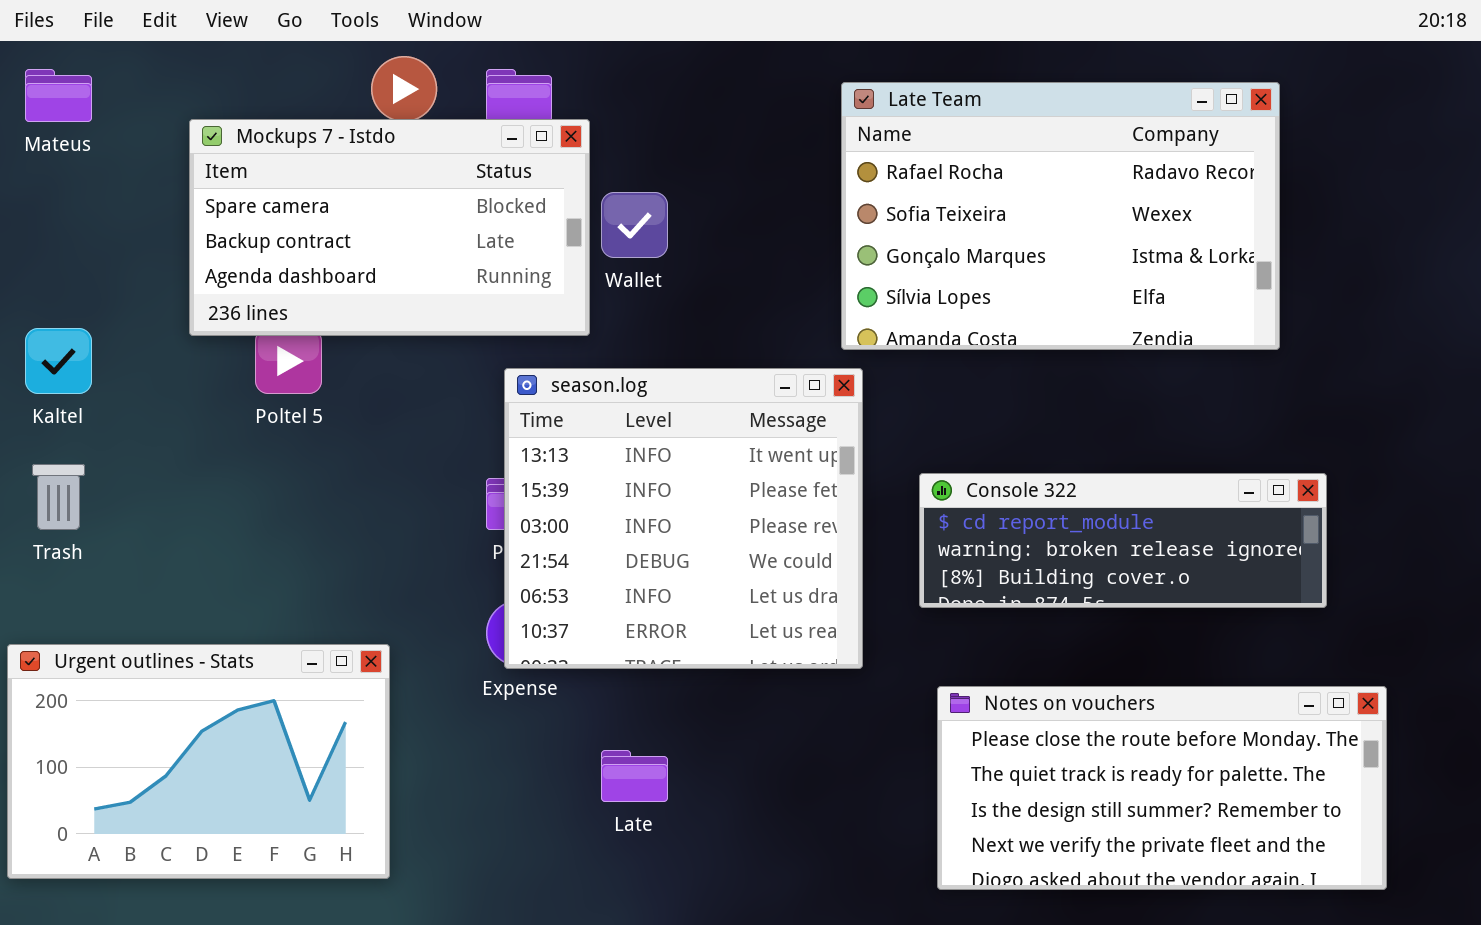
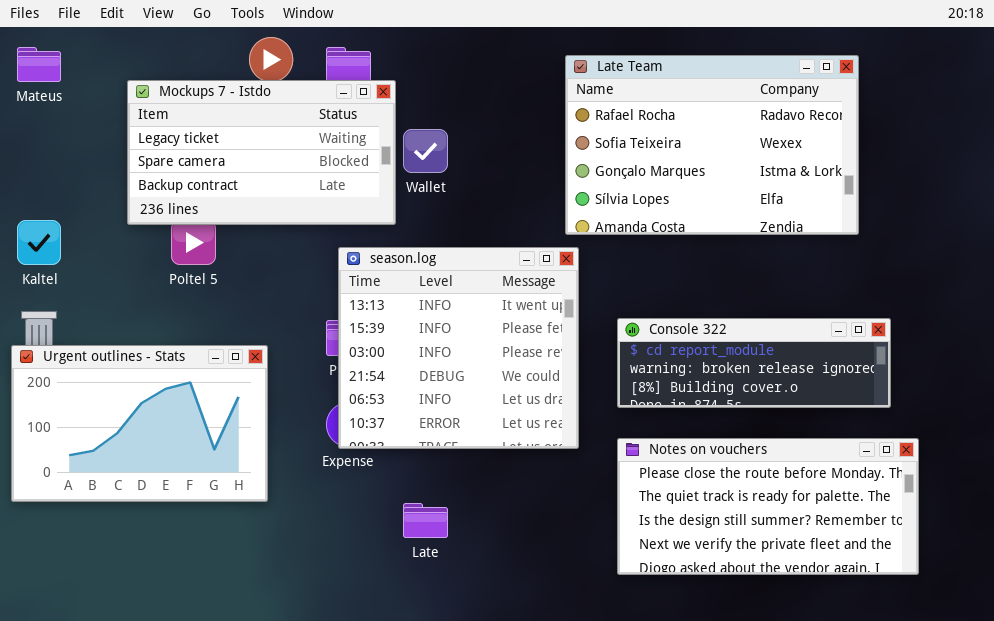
Mockups 7 - Istdo: [189,119,590,336] -> [127,80,396,225], scrolled up 1 row
Urgent outlines - Stats: [7,644,390,879] -> [11,345,268,502], moved
Notes on vouchers: [937,686,1387,890] -> [617,438,919,575], moved

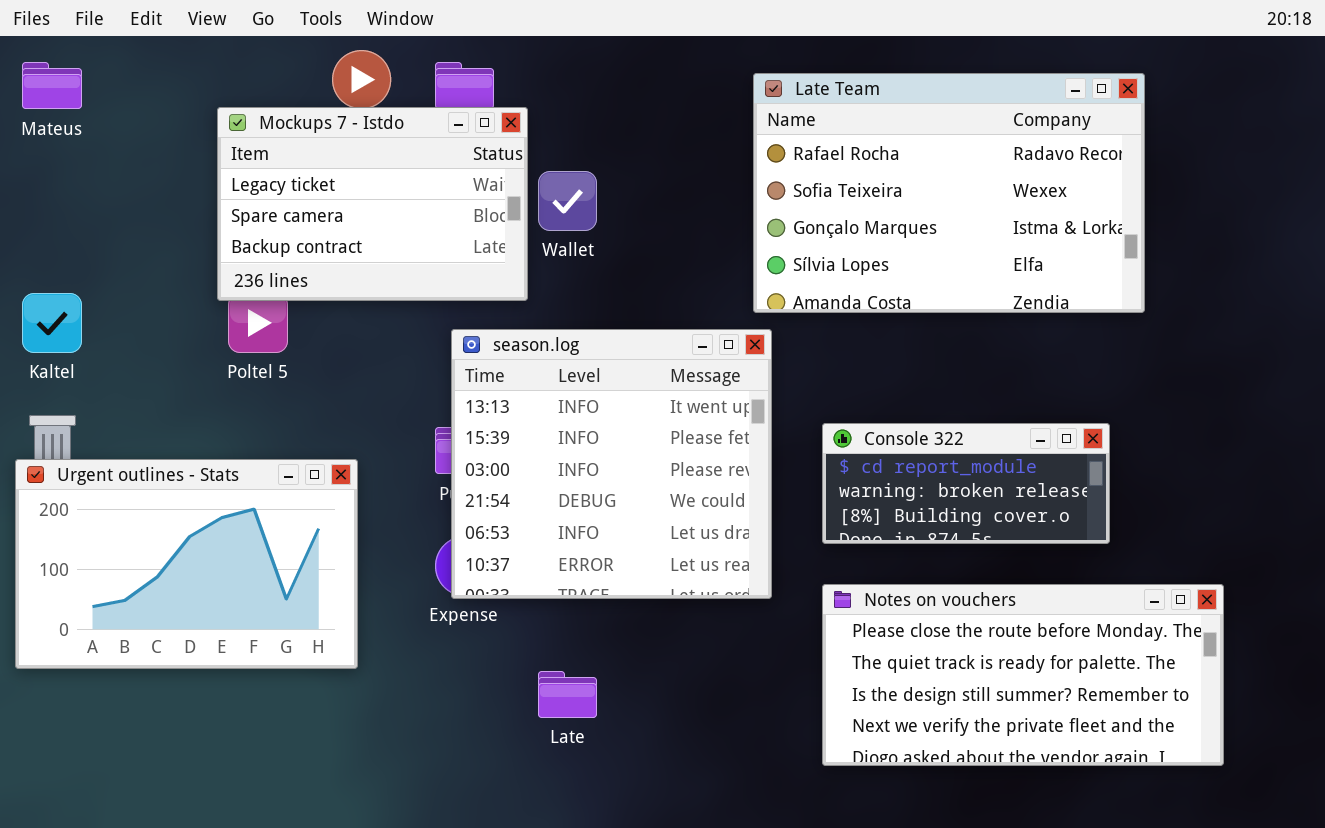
Mockups 7 - Istdo: [127,80,396,225] -> [217,107,528,301], resized
Console 322: [617,318,891,408] -> [822,423,1110,544], resized

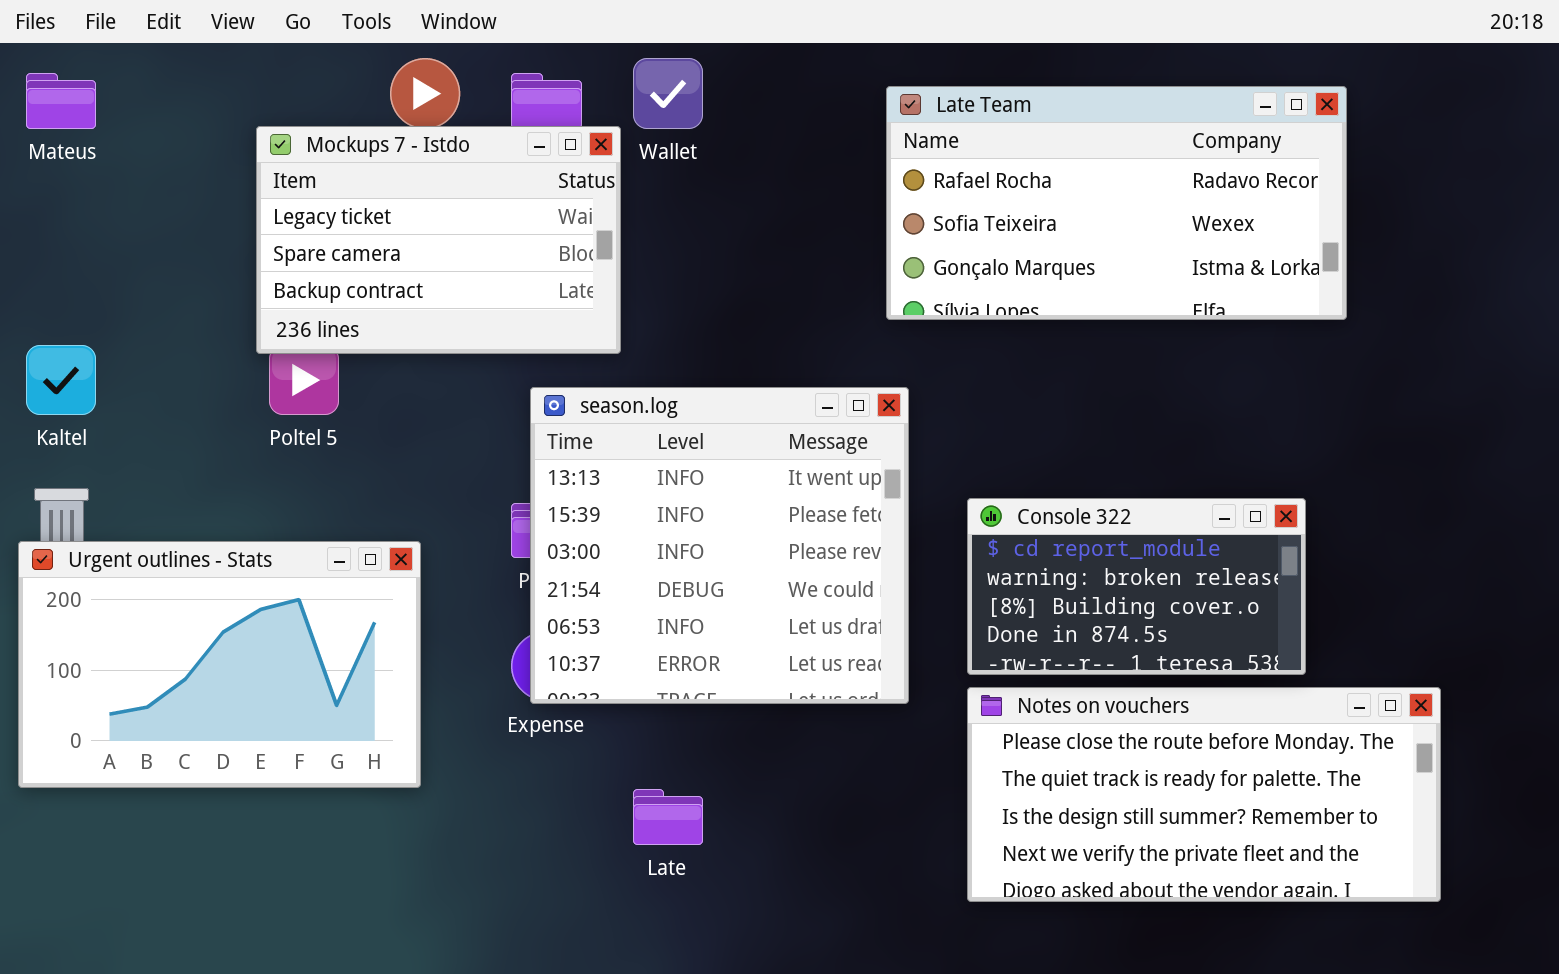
Late Team: [753,73,1145,313] -> [886,86,1347,320], resized
Wallet: [538,171,597,231] -> [633,58,703,129], moved
Console 322: [822,423,1110,544] -> [967,498,1306,675], resized

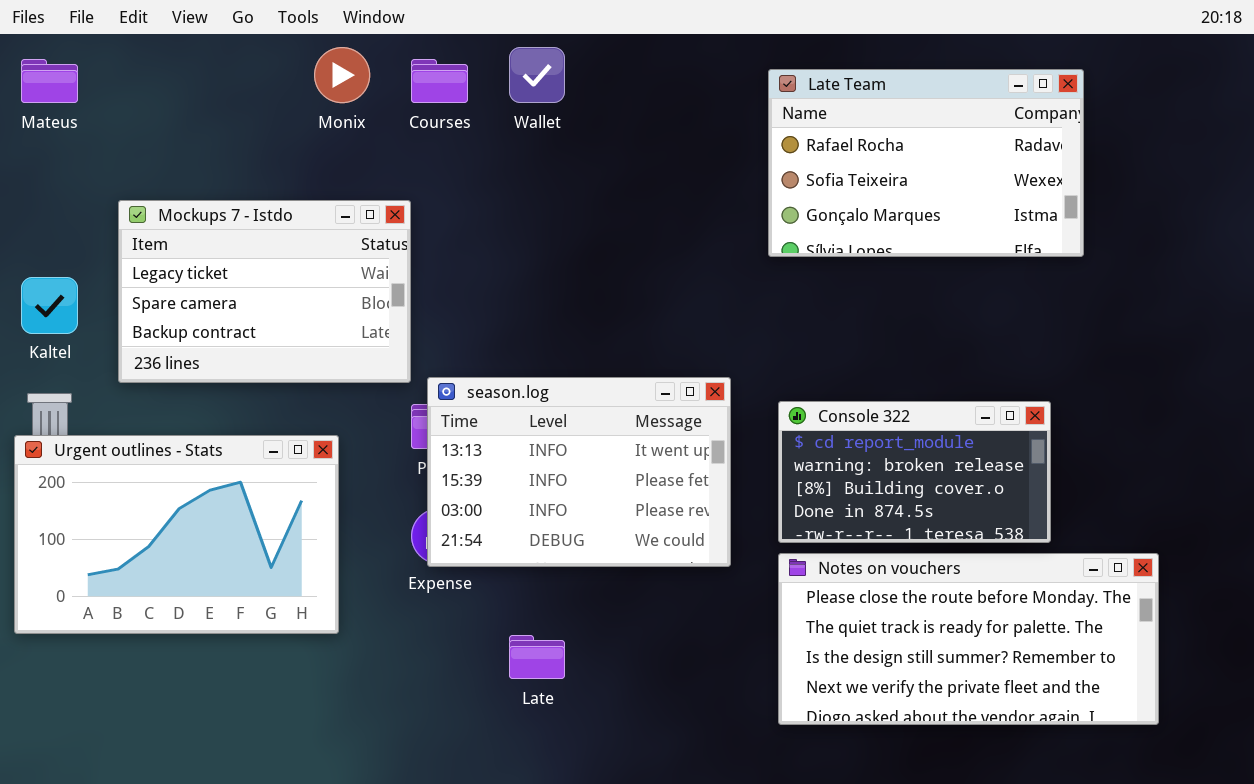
Late Team: [886,86,1347,320] -> [768,69,1084,257], resized
Mockups 7 - Istdo: [256,126,621,354] -> [118,200,411,383], moved
season.log: [530,387,909,704] -> [427,377,731,567], resized

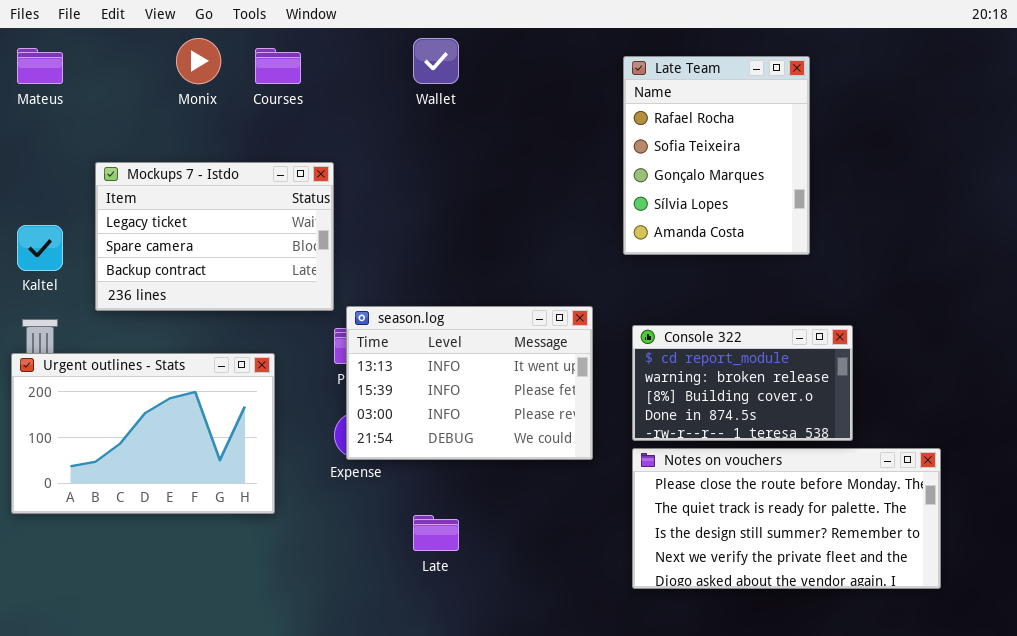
Monix: [314,47,370,103] -> [176,38,221,84], moved
Courses: [411,59,468,103] -> [255,48,301,84], moved
Late Team: [768,69,1084,257] -> [623,56,810,255], resized

